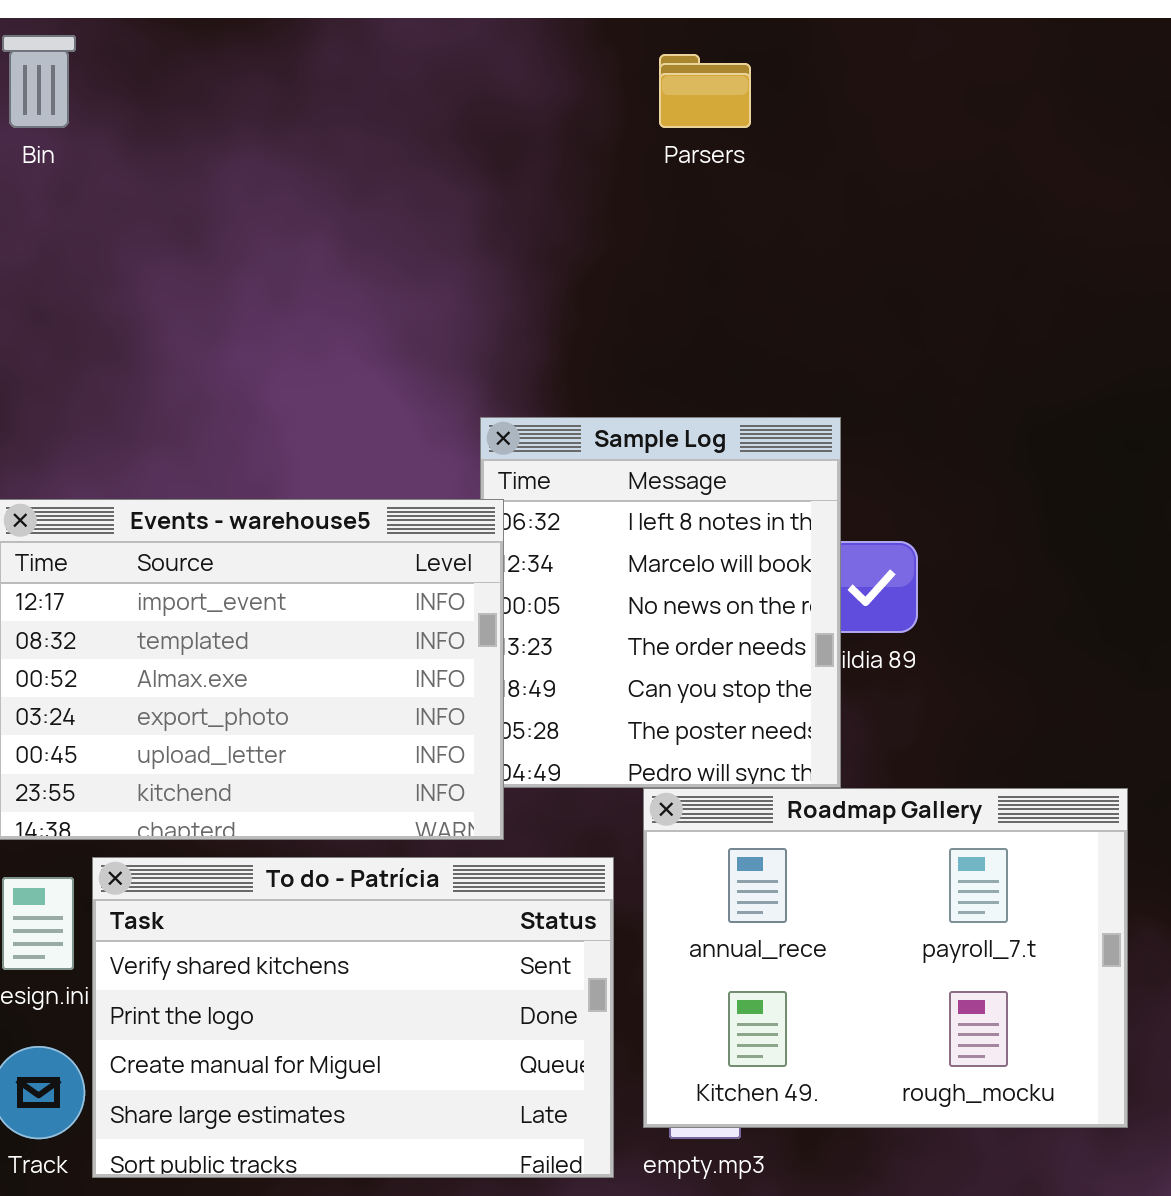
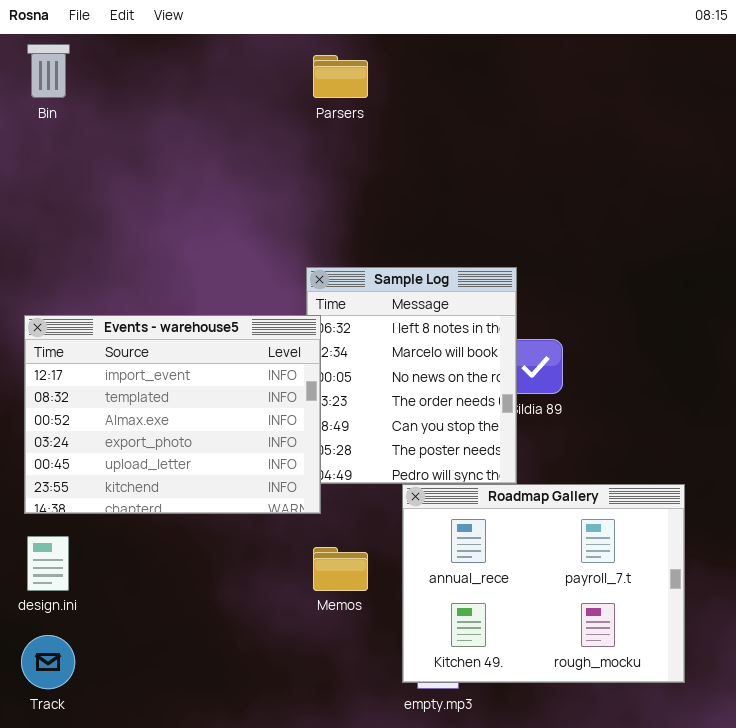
Parsers: [659,54,751,128] -> [313,55,368,98], moved
To do - Patrícia: [92,857,614,1178] -> none, closed

